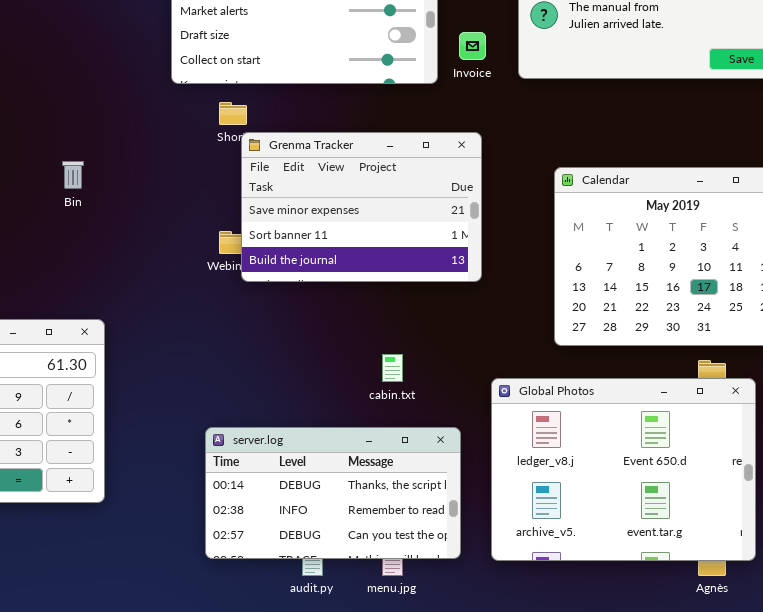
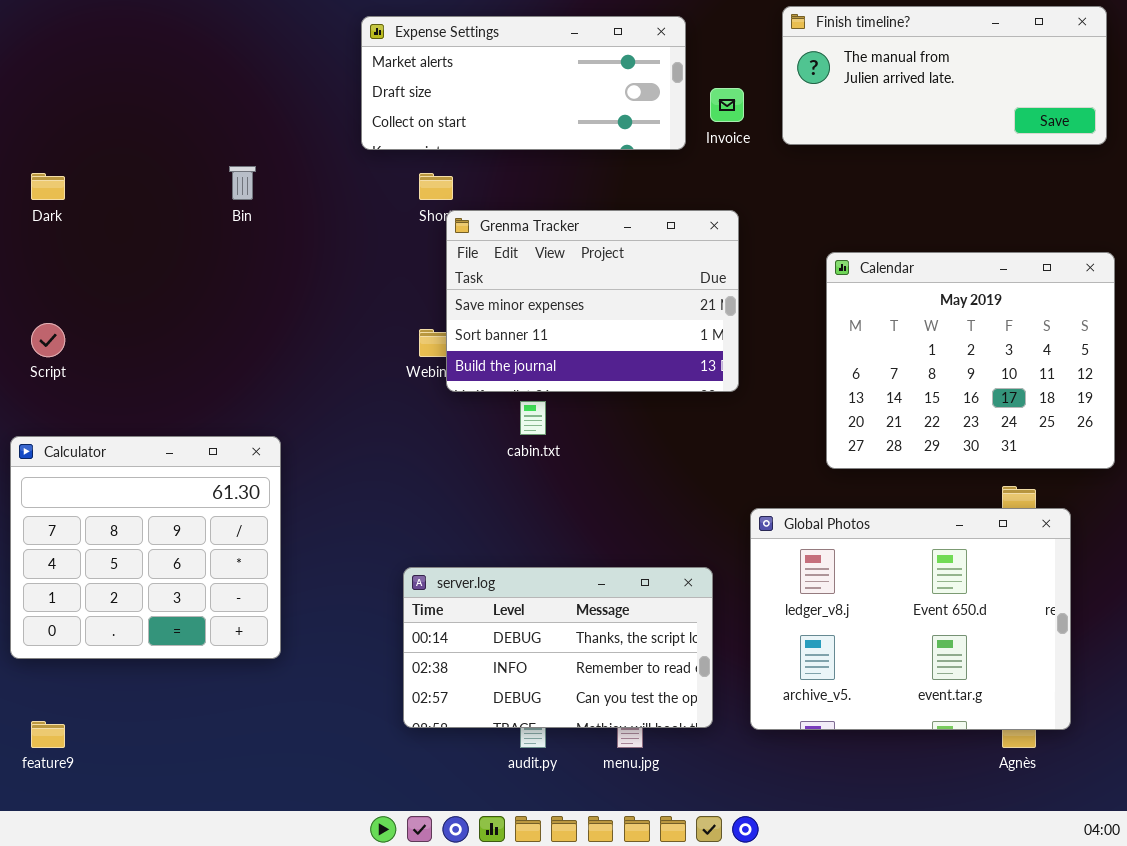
Bin: [62,161,84,189] -> [229,166,256,200], moved
cabin.txt: [382,354,403,382] -> [520,401,546,435], moved

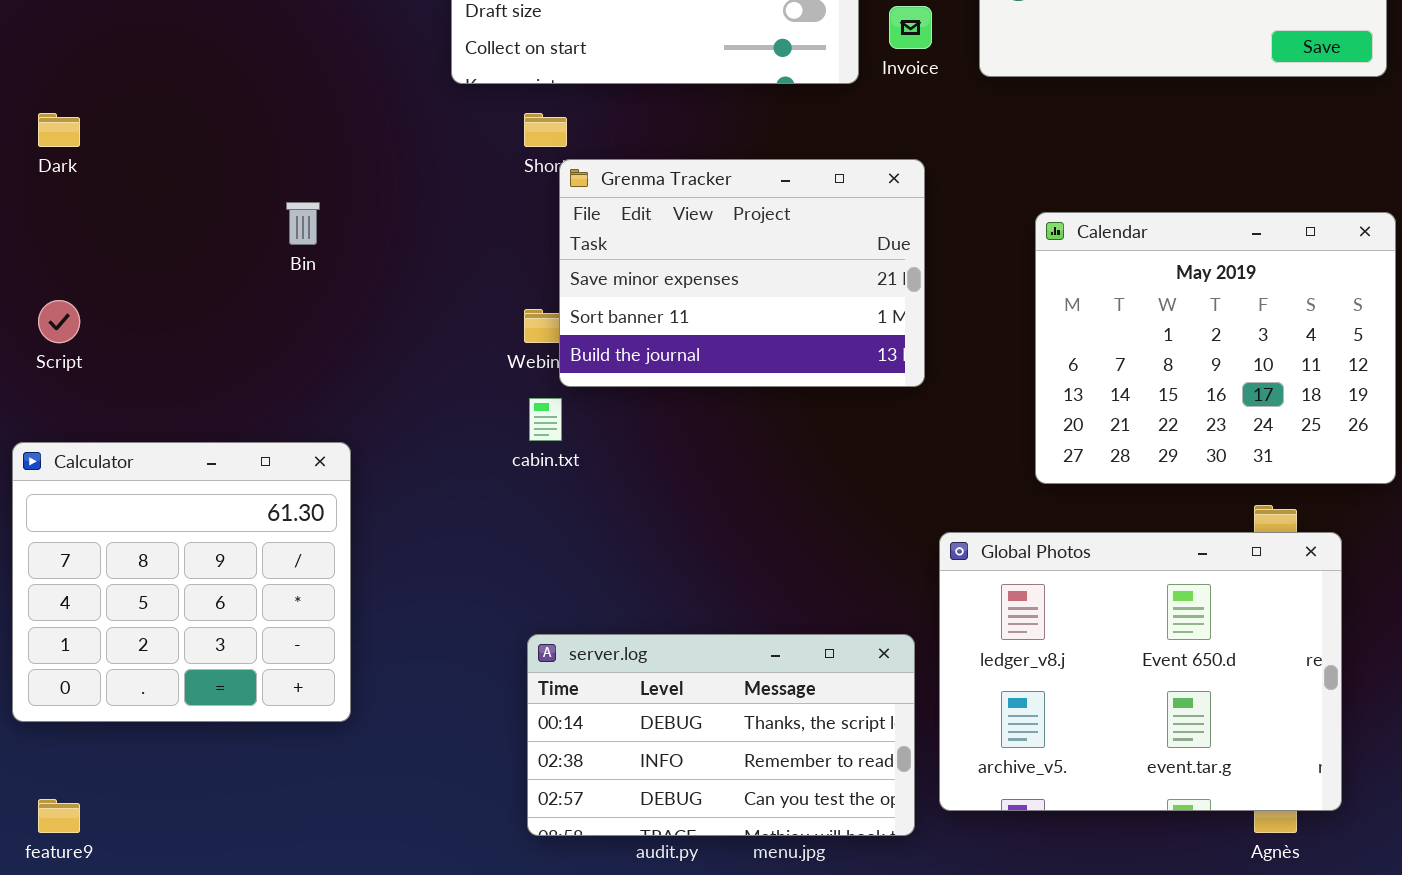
Bin: [229,166,256,200] -> [286,202,320,245], moved
cabin.txt: [520,401,546,435] -> [529,398,562,441], moved
server.log: [403,567,713,728] -> [527,634,915,836], moved

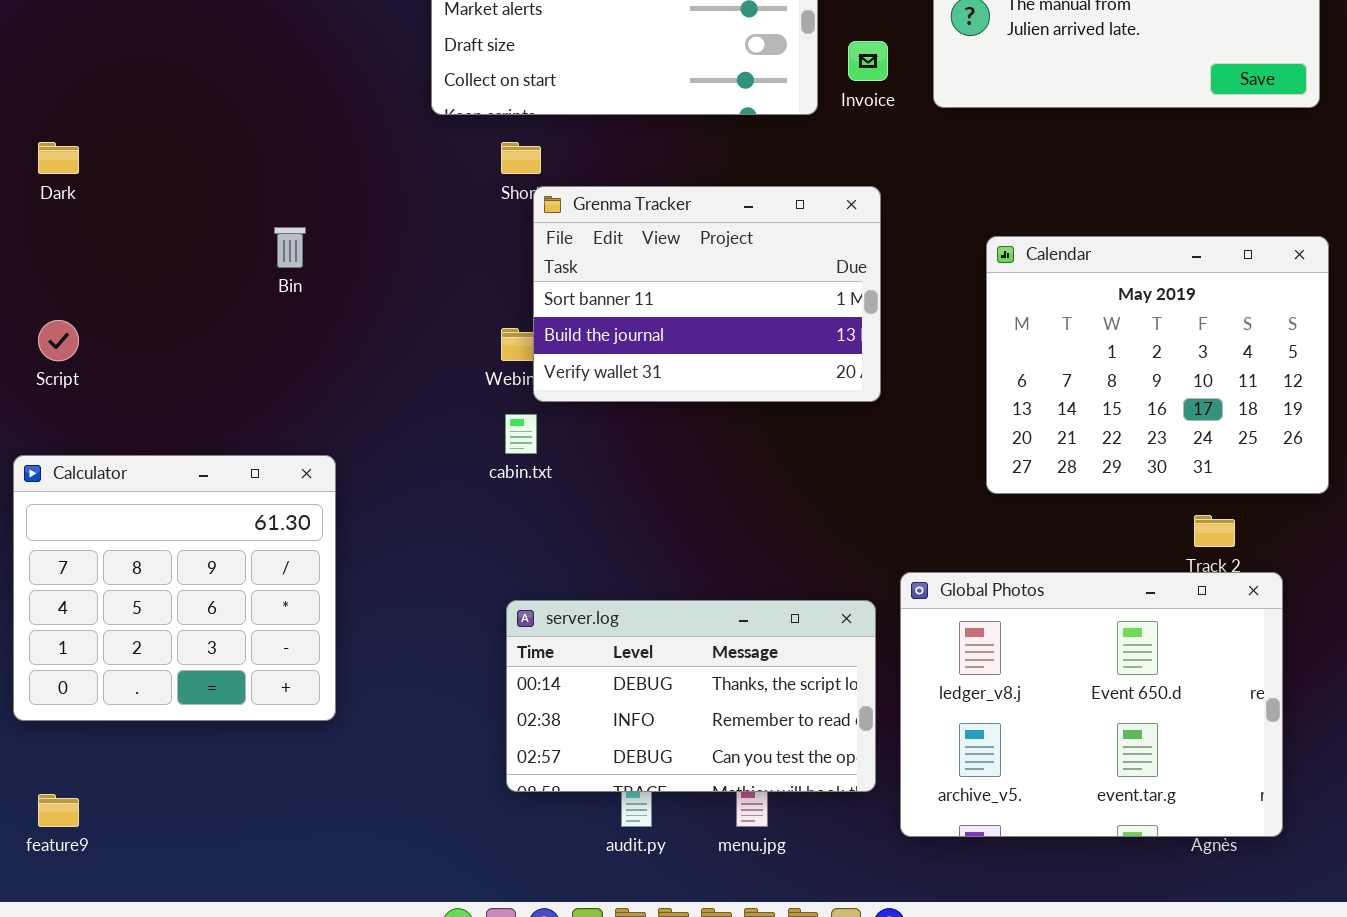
Grenma Tracker: [559,159,925,387] -> [533,186,881,402], scrolled down 1 row
Global Photos: [939,532,1342,811] -> [900,572,1283,837], moved
server.log: [527,634,915,836] -> [506,600,876,792], moved

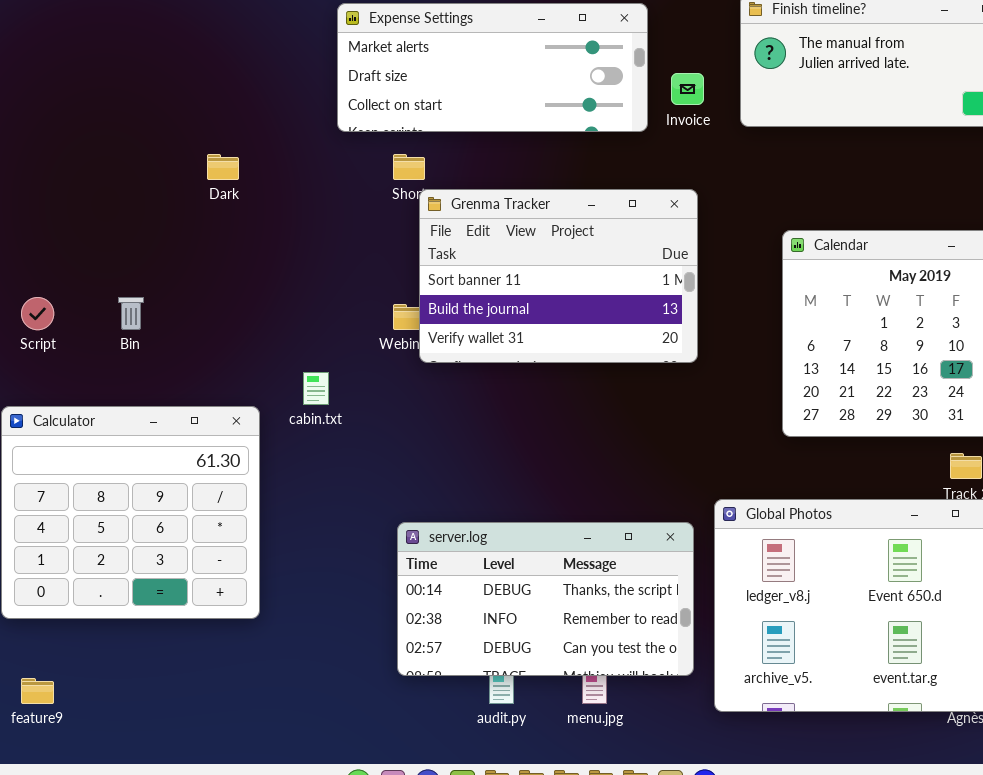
Dark: [38,142,79,174] -> [207,154,239,180], moved
Bin: [274,227,306,268] -> [118,297,144,330], moved
cabin.txt: [505,414,537,454] -> [303,372,329,405], moved

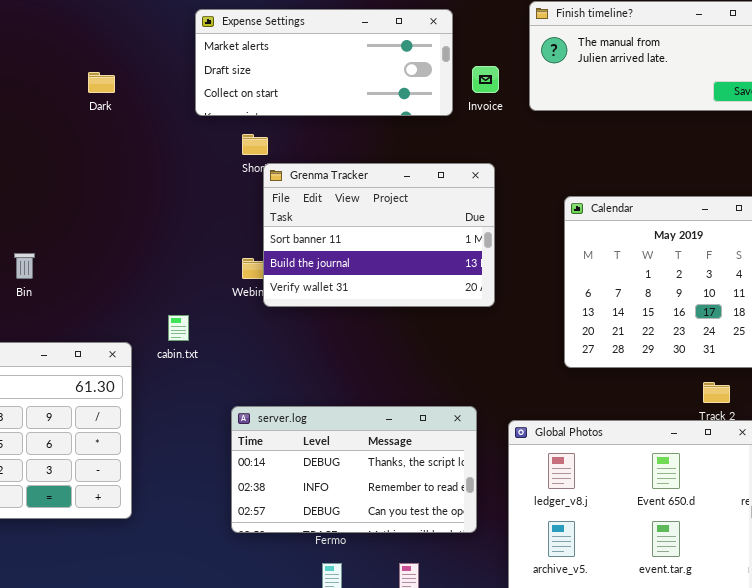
Dark: [207,154,239,180] -> [88,72,115,93], moved
server.log: [397,522,694,676] -> [231,406,477,533], moved

